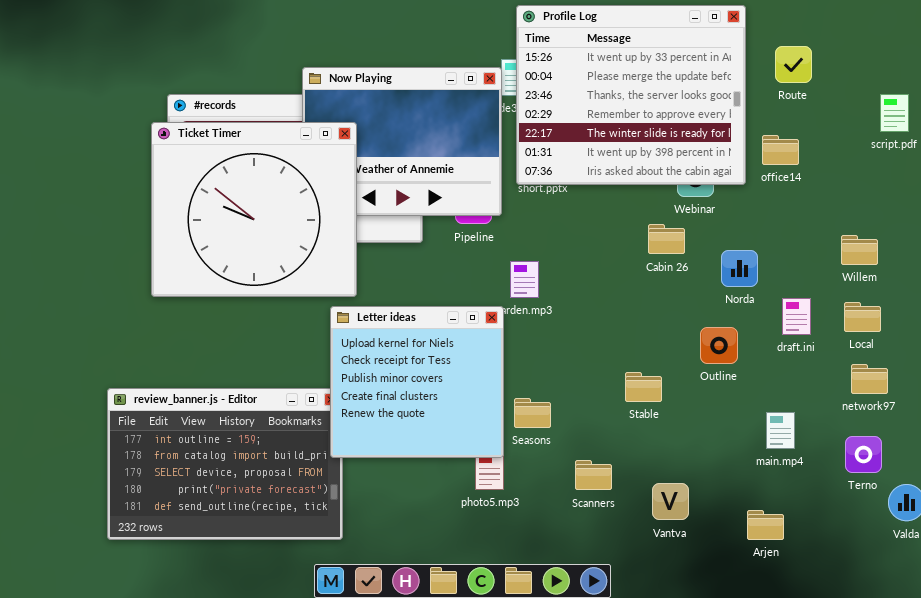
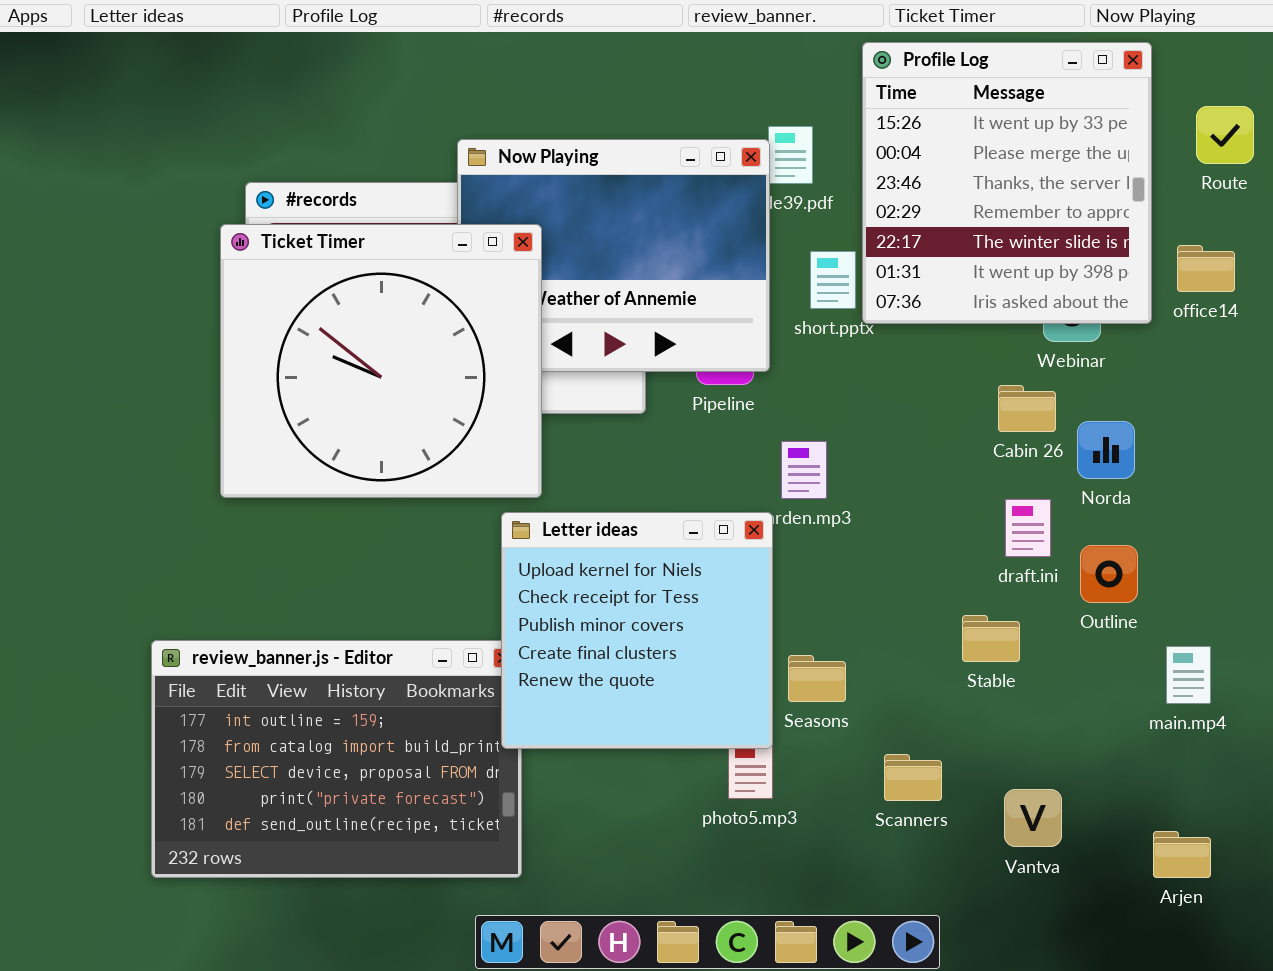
Profile Log: [516,5,746,185] -> [862,42,1152,324], resized
Norda: [721,250,758,287] -> [1077,421,1135,479], moved
draft.ini: [782,298,811,335] -> [1005,499,1051,557], moved
main.mp4: [766,412,795,449] -> [1166,646,1211,704], moved

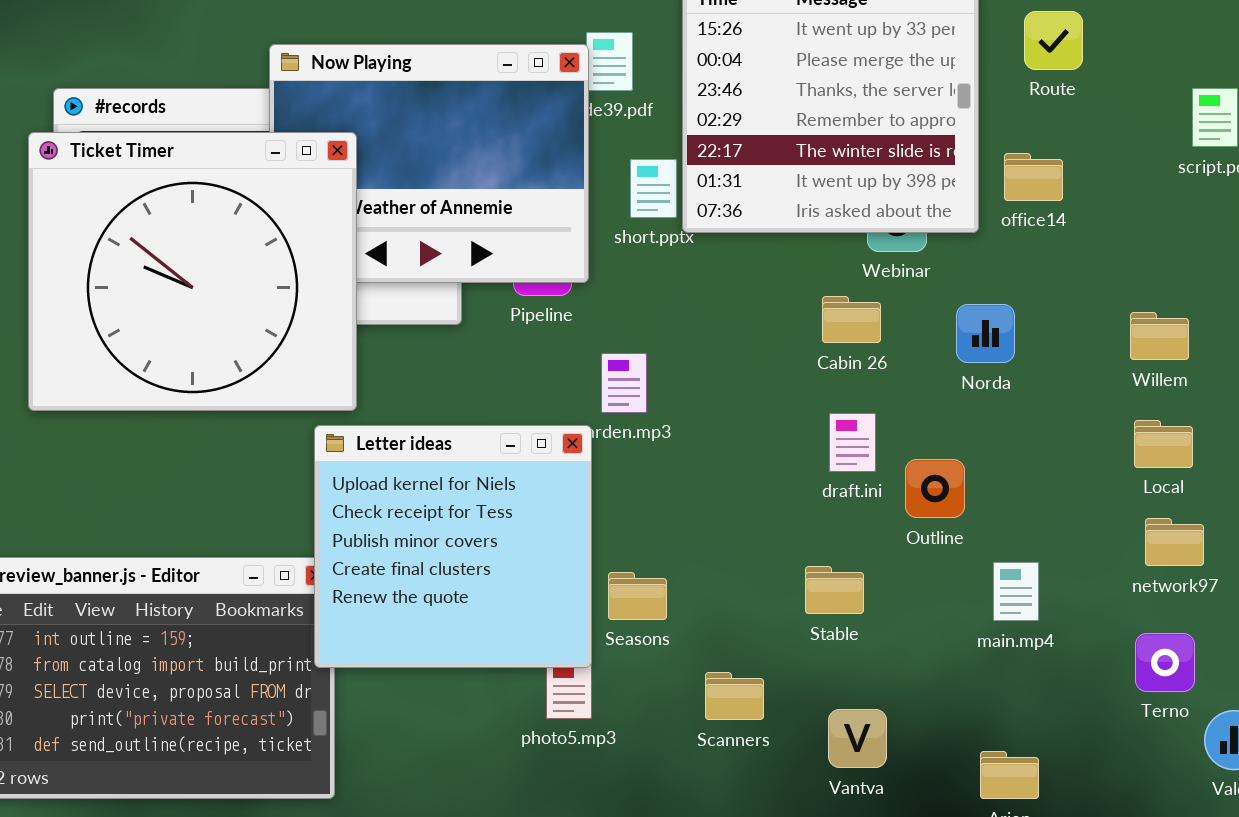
Norda: [1077,421,1135,479] -> [956,304,1015,363], moved
Stable: [962,615,1020,662] -> [805,566,864,614], moved

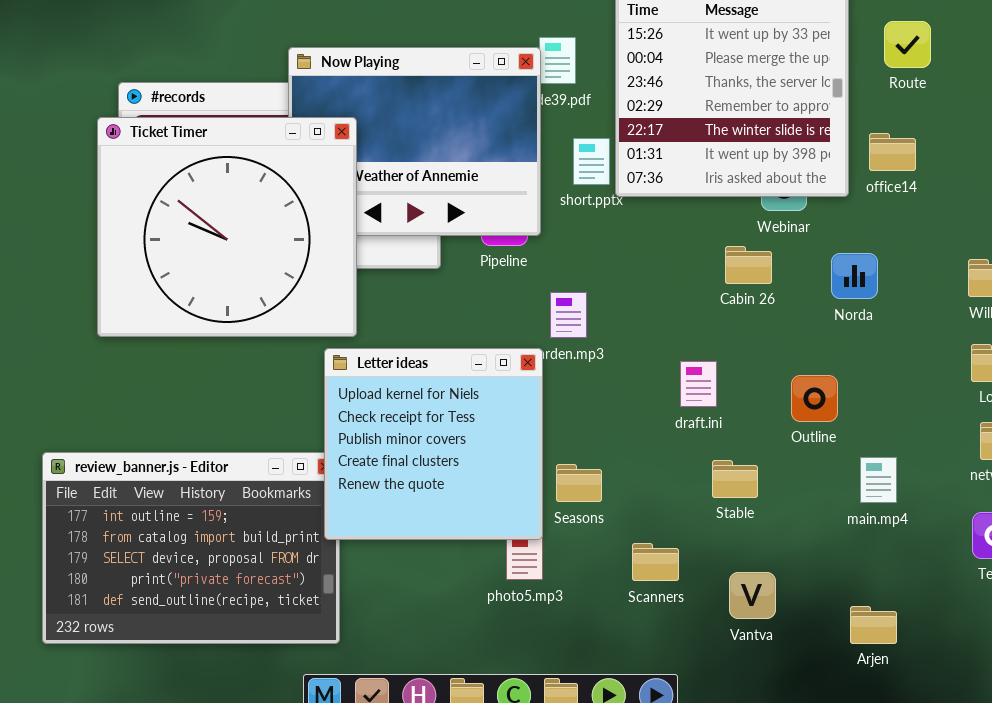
draft.ini: [829,413,876,472] -> [680,361,717,407], moved

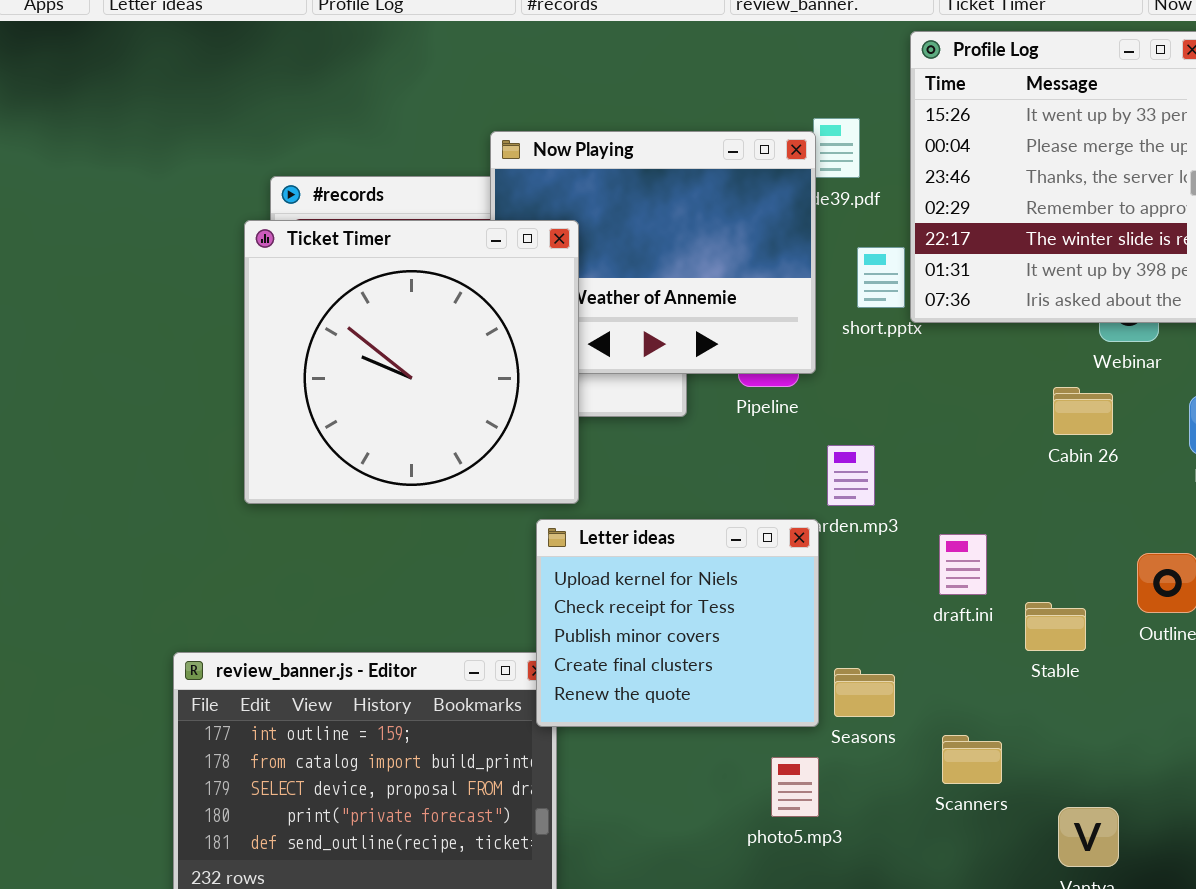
Letter ideas: [324,348,543,540] -> [536,519,819,727], resized
draft.ini: [680,361,717,407] -> [939,534,987,595], moved
Stable: [712,460,758,498] -> [1025,602,1086,651], moved
Scanners: [632,543,679,581] -> [942,735,1002,784], moved

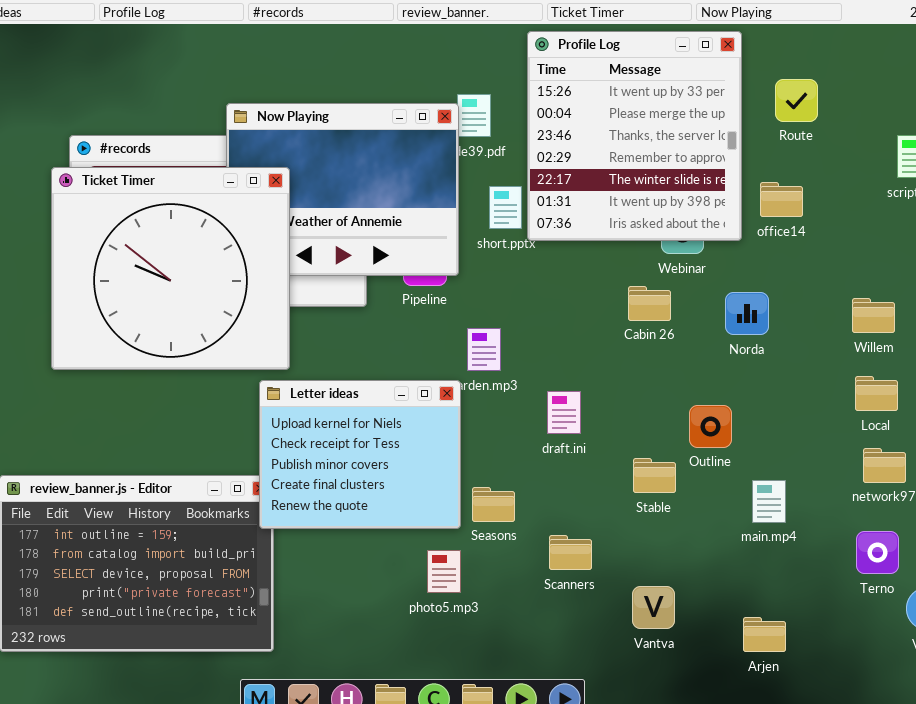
Stable: [1025,602,1086,651] -> [633,458,676,493], moved

